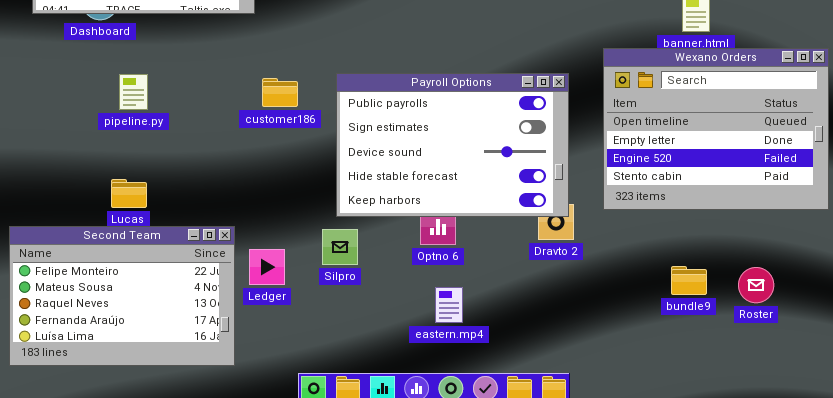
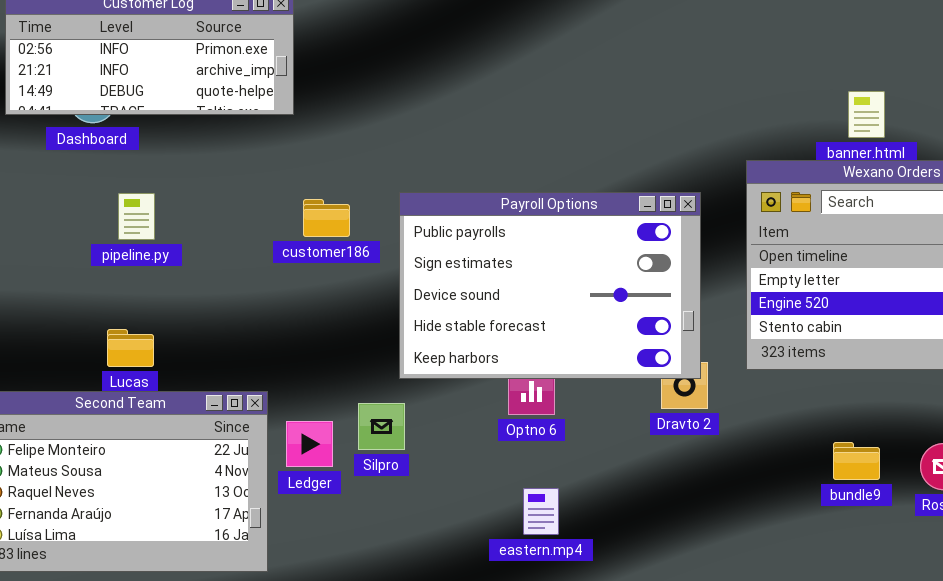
Silpro: [322,229,358,265] -> [358,403,405,450], moved
eastern.mp4: [435,287,463,323] -> [523,488,559,535], moved

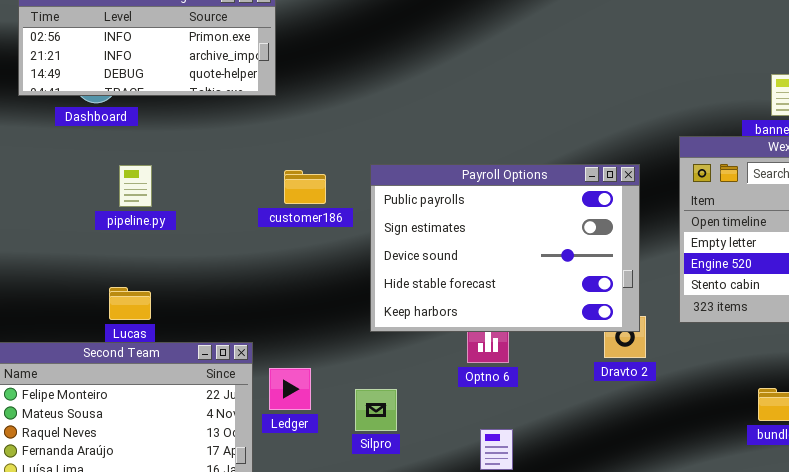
Silpro: [358,403,405,450] -> [355,389,397,431], moved

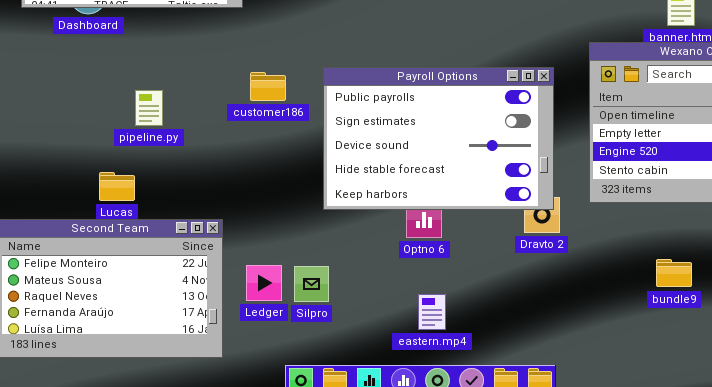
pipeline.py: [119,165,152,207] -> [135,90,163,126], moved
Ledger: [269,368,311,410] -> [246,265,282,301], moved
Silpro: [355,389,397,431] -> [294,266,329,302], moved

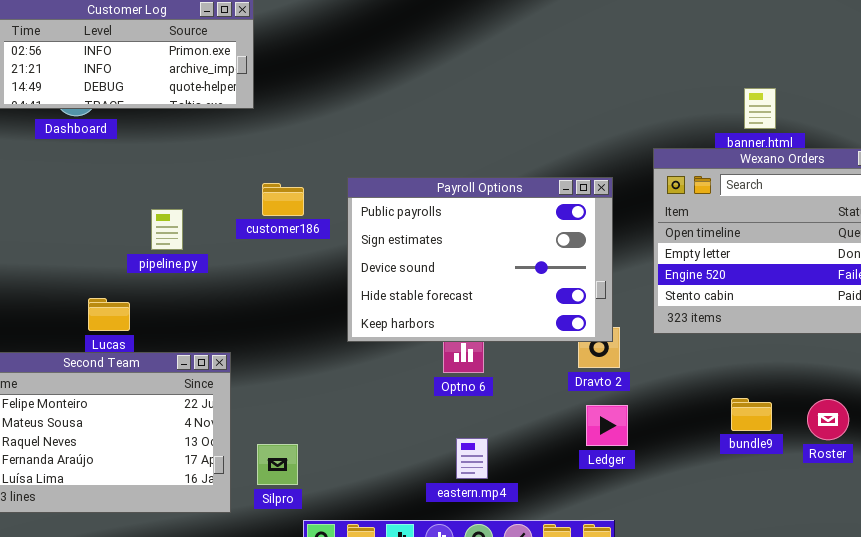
pipeline.py: [135,90,163,126] -> [151,209,183,250], moved
Ledger: [246,265,282,301] -> [586,405,628,446], moved
Silpro: [294,266,329,302] -> [257,444,298,485], moved

